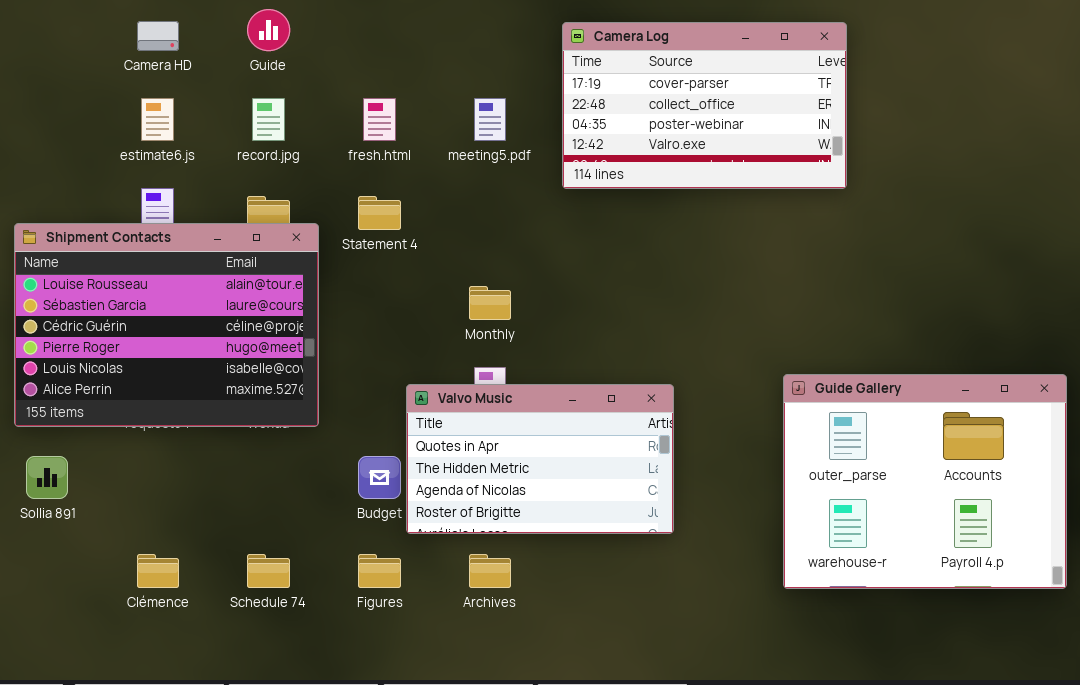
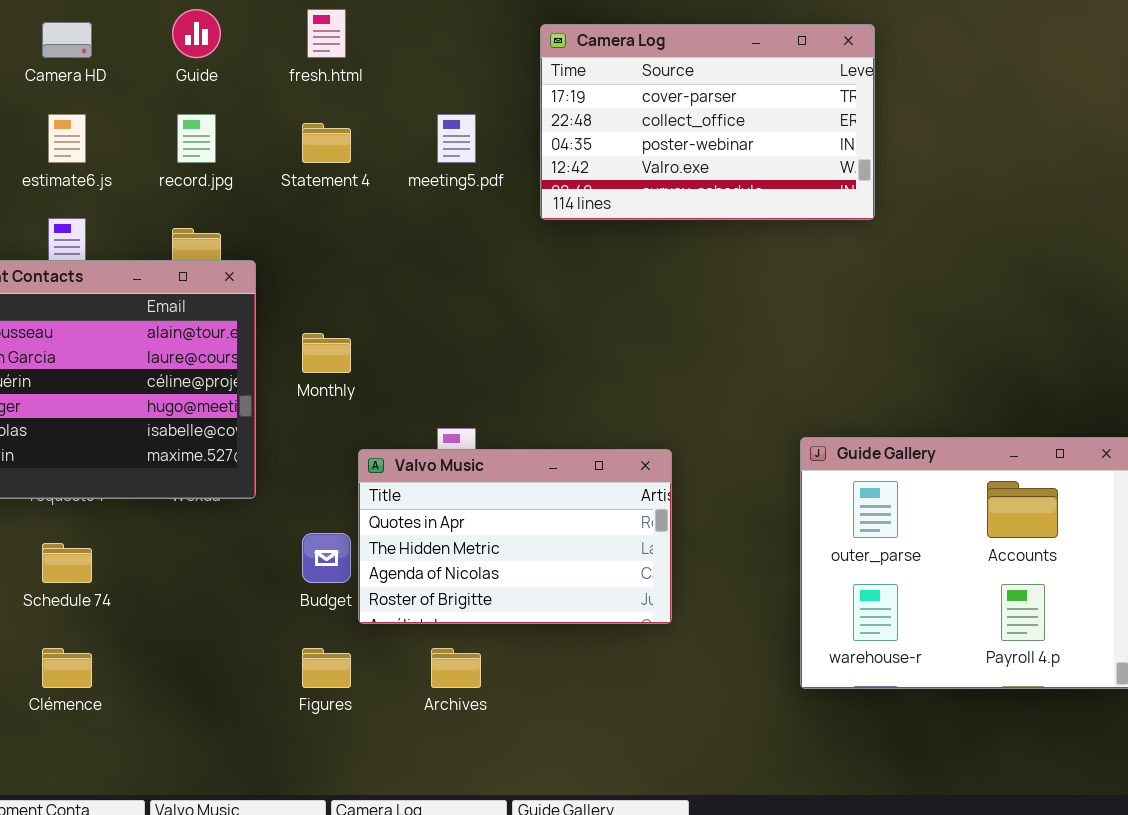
fresh.html: [363,98,396,141] -> [307,9,346,58], moved
Statement 4: [358,196,401,230] -> [302,123,351,163], moved
Monthly: [469,286,511,320] -> [302,333,351,373], moved
Schedule 74: [247,554,290,588] -> [42,543,92,583], moved

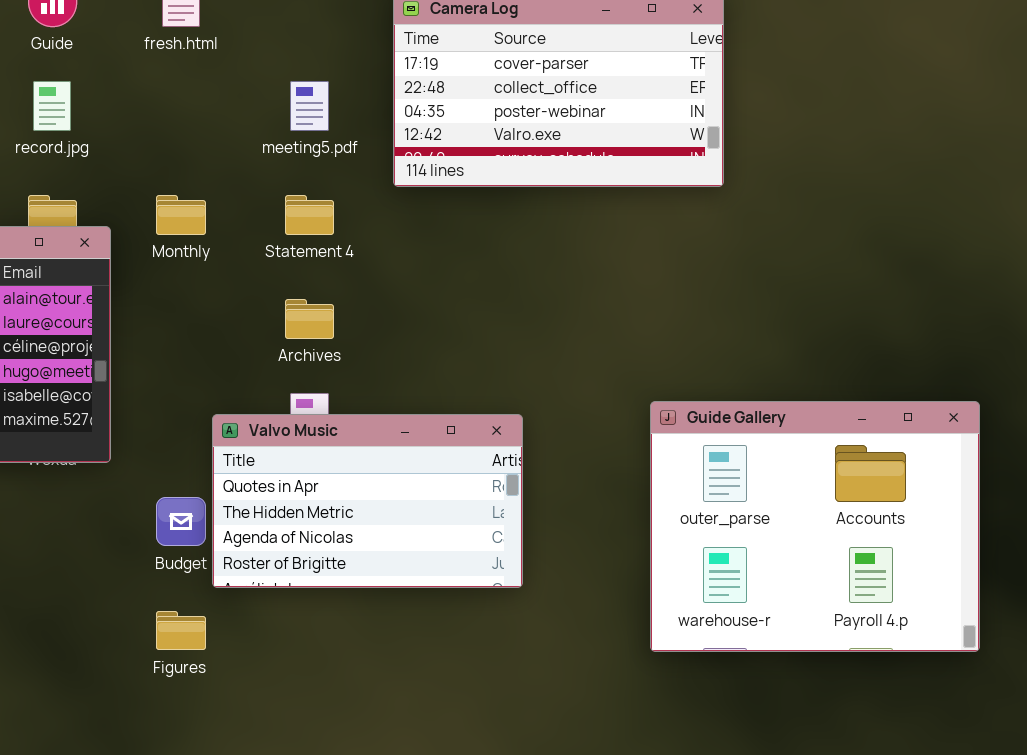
Statement 4: [302,123,351,163] -> [285,195,334,235], moved
Monthly: [302,333,351,373] -> [156,195,206,235], moved
Archives: [431,648,481,688] -> [285,299,334,339], moved

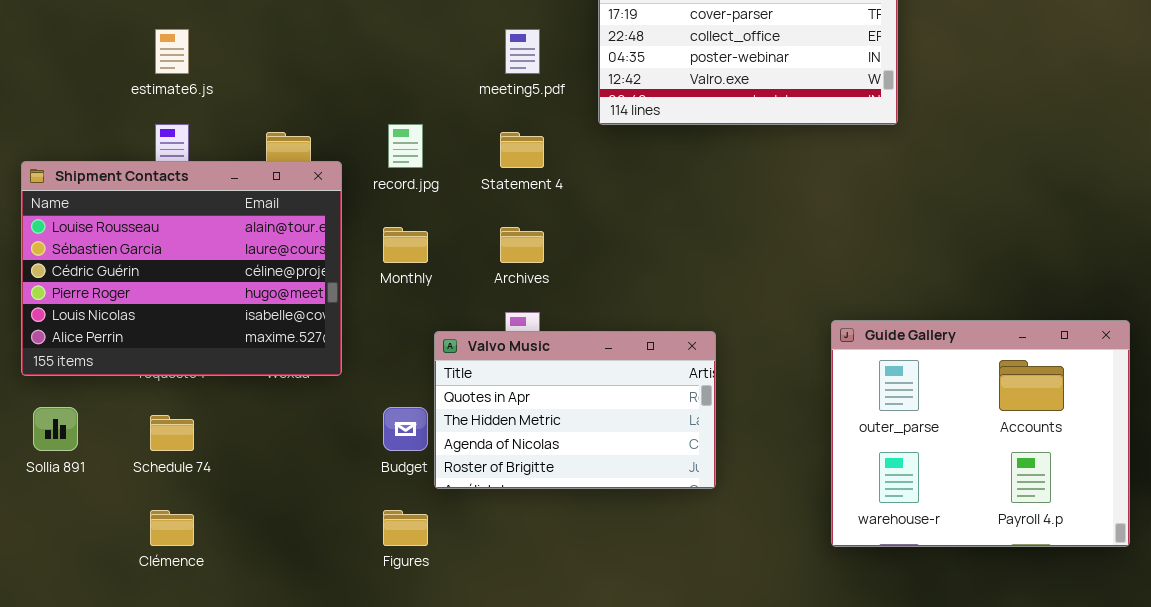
record.jpg: [33,81,71,131] -> [388,124,423,168], moved
Monthly: [156,195,206,235] -> [383,227,428,263], moved

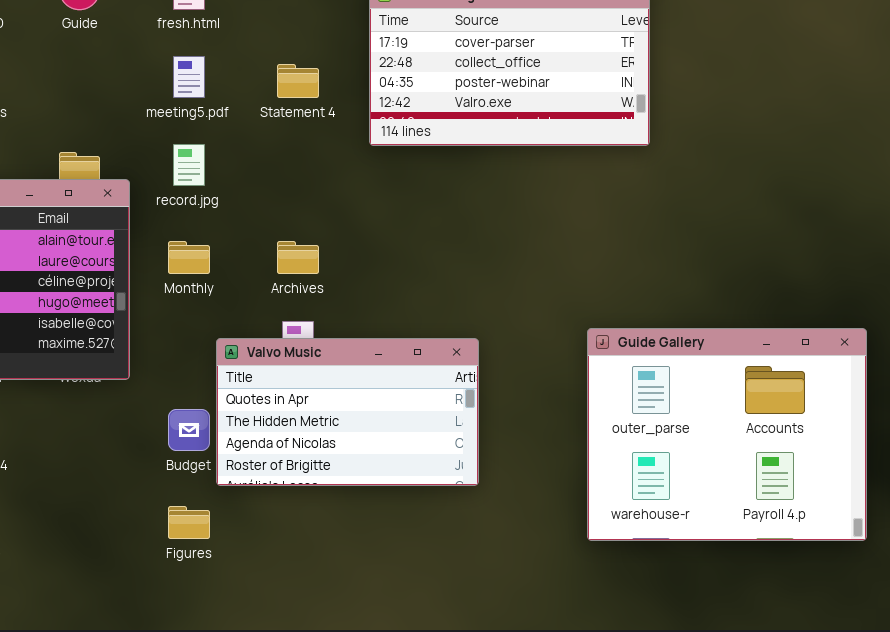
meeting5.pdf: [505,29,540,74] -> [173,56,205,98], moved
Statement 4: [500,132,544,168] -> [277,64,319,98], moved

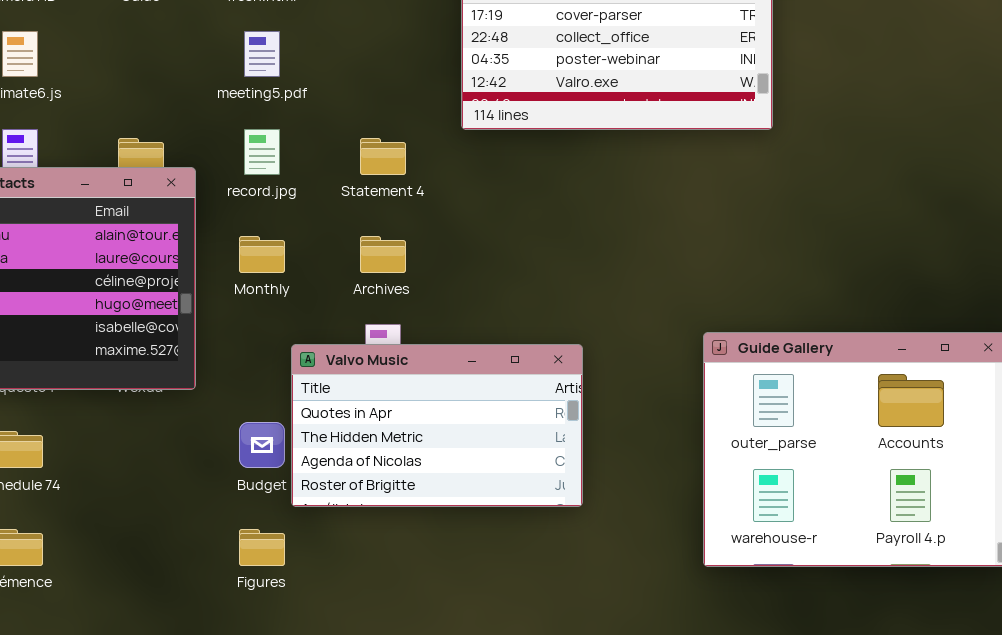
Statement 4: [277,64,319,98] -> [360,138,406,175], moved

